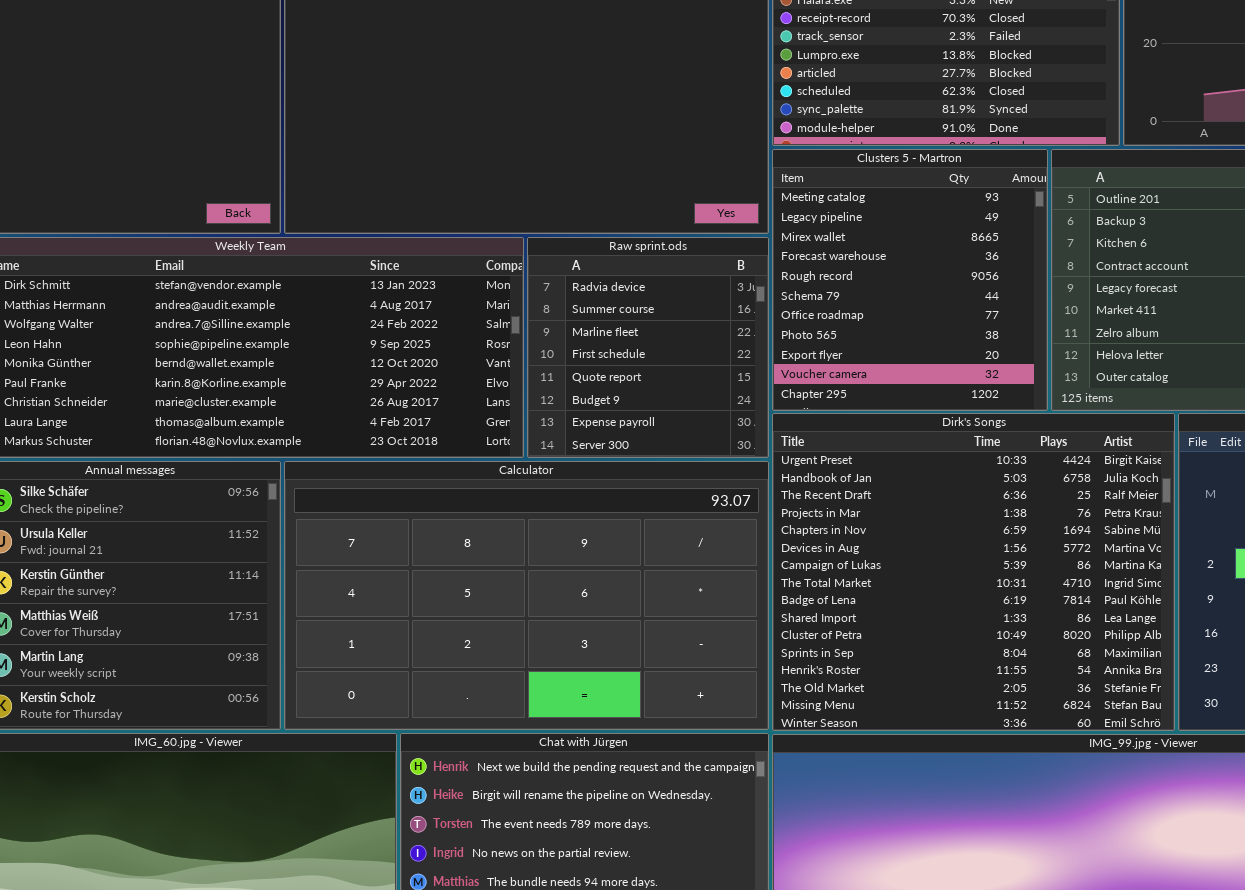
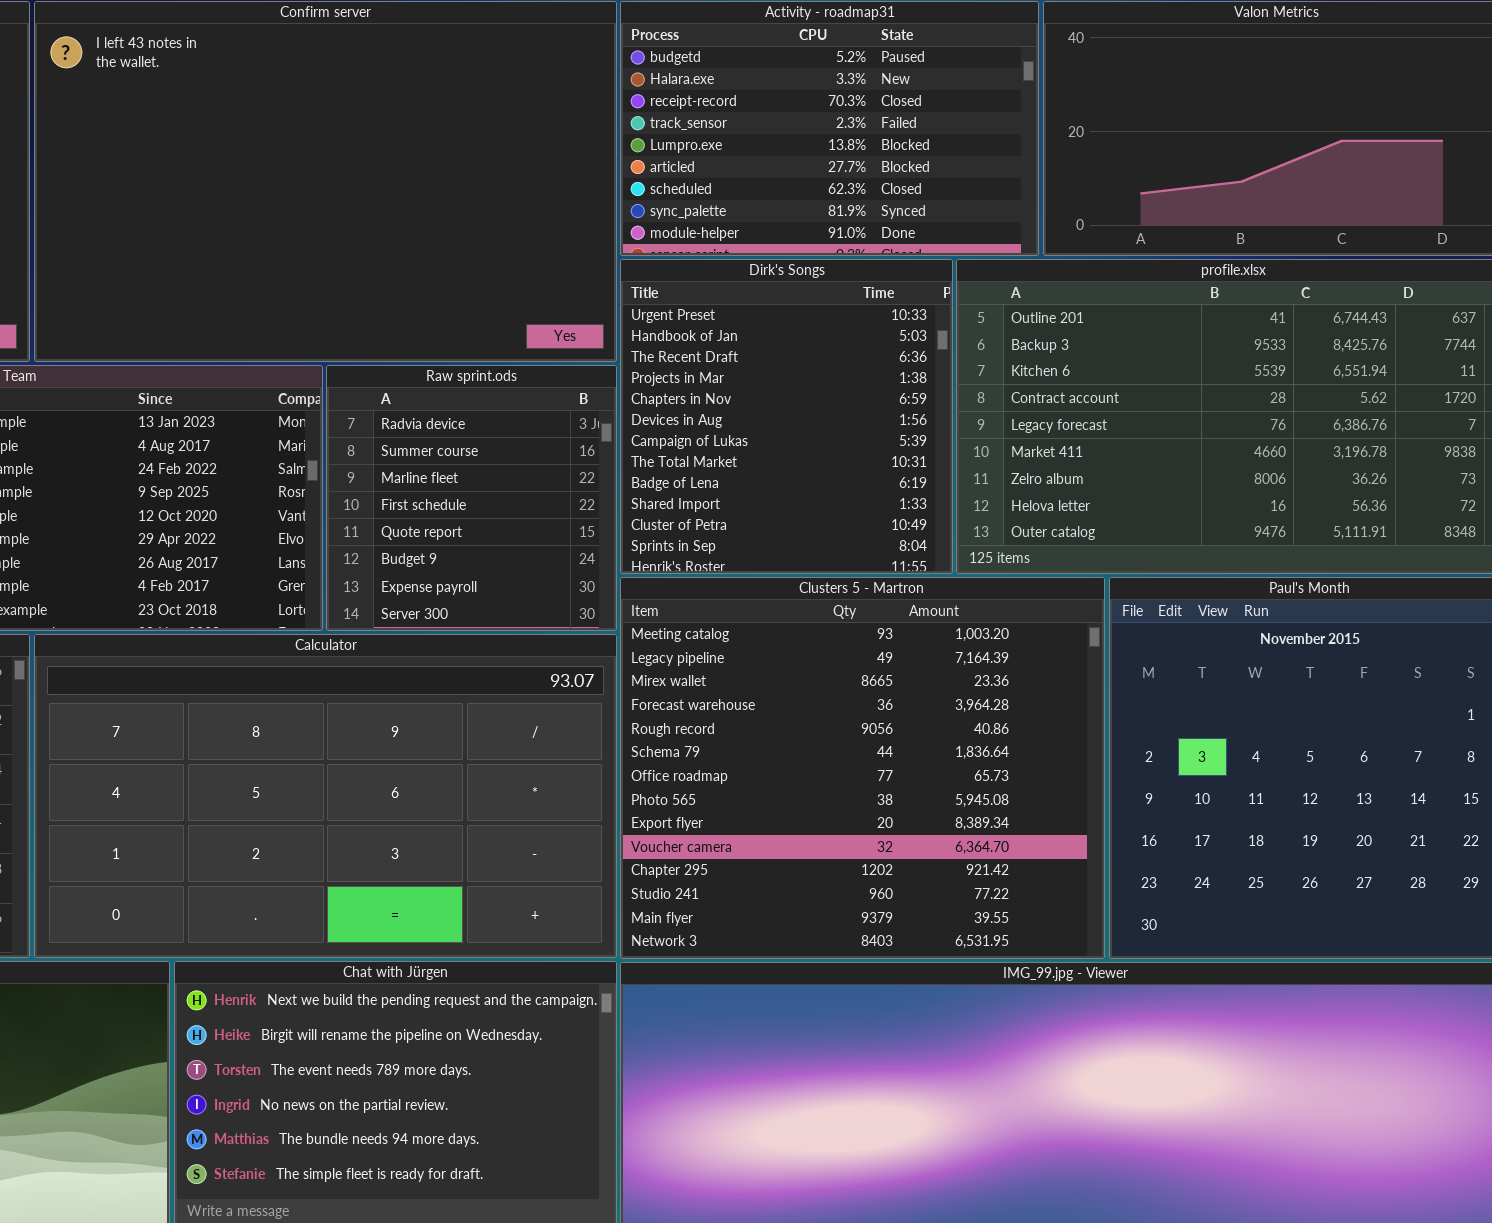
Clusters 5 - Martron: [772,149,1048,411] -> [620,577,1105,959], moved, resized
Dirk's Songs: [772,413,1175,731] -> [620,259,953,574], moved, resized

